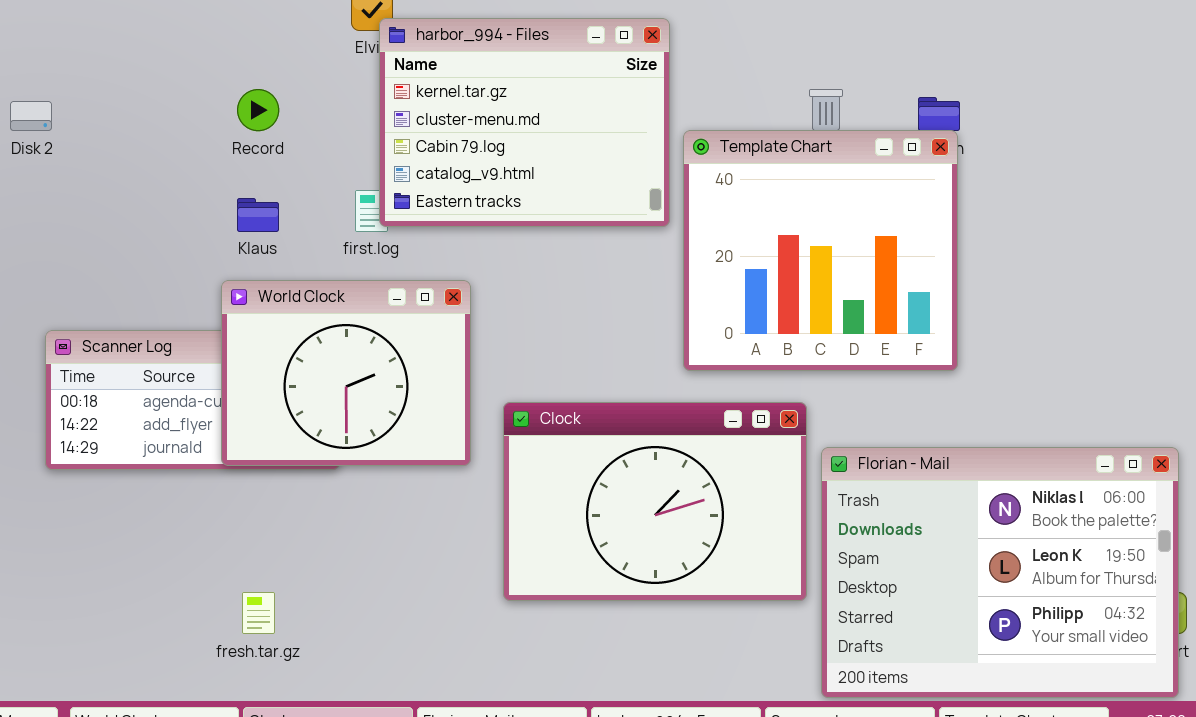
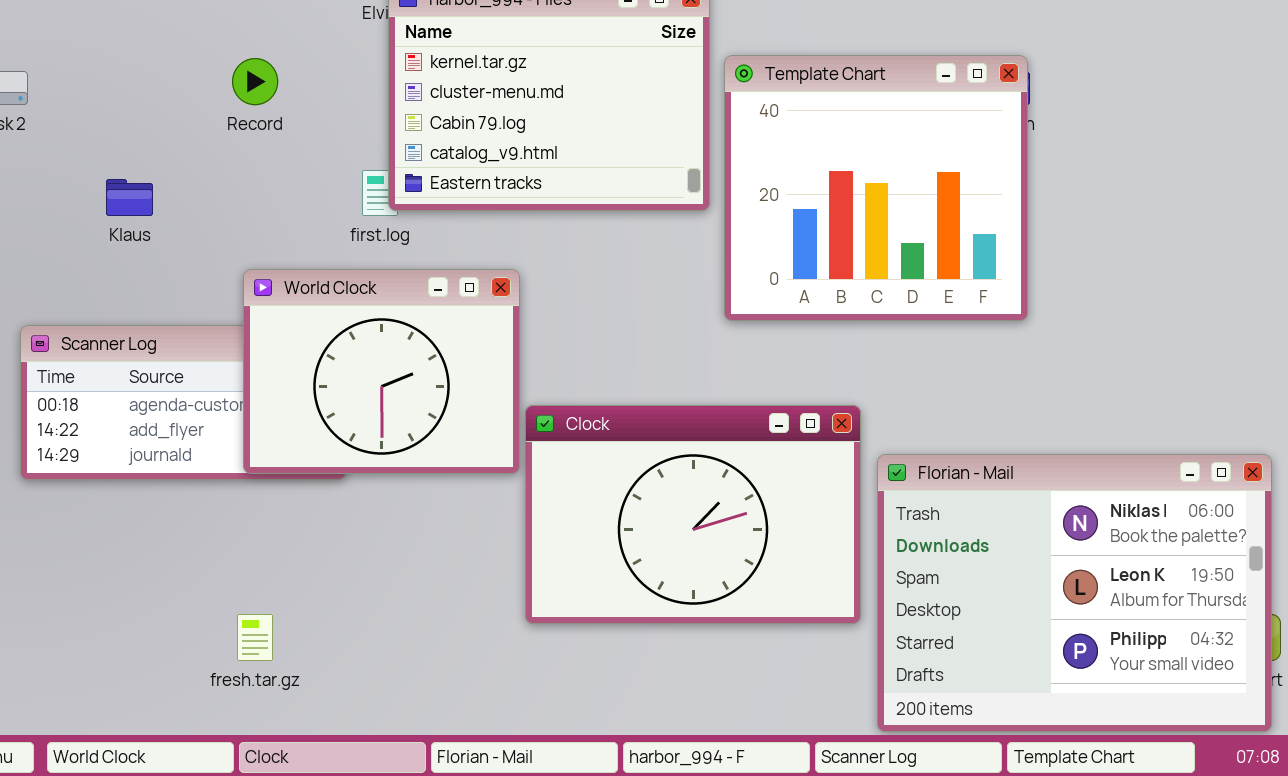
Template Chart: [683,130,958,371] -> [724,55,1028,321], moved
Klaus: [237,198,279,232] -> [106,179,153,216], moved
World Clock: [221,280,471,466] -> [243,269,520,474], moved

